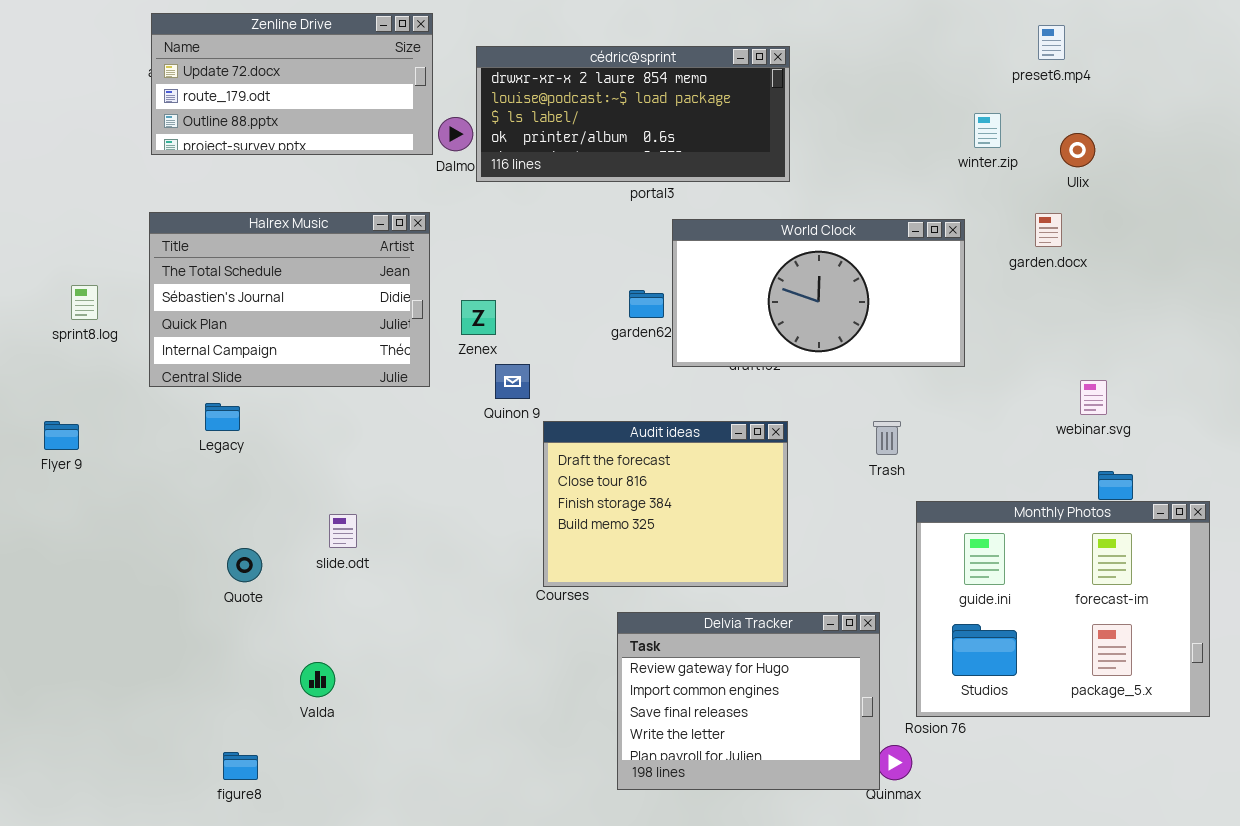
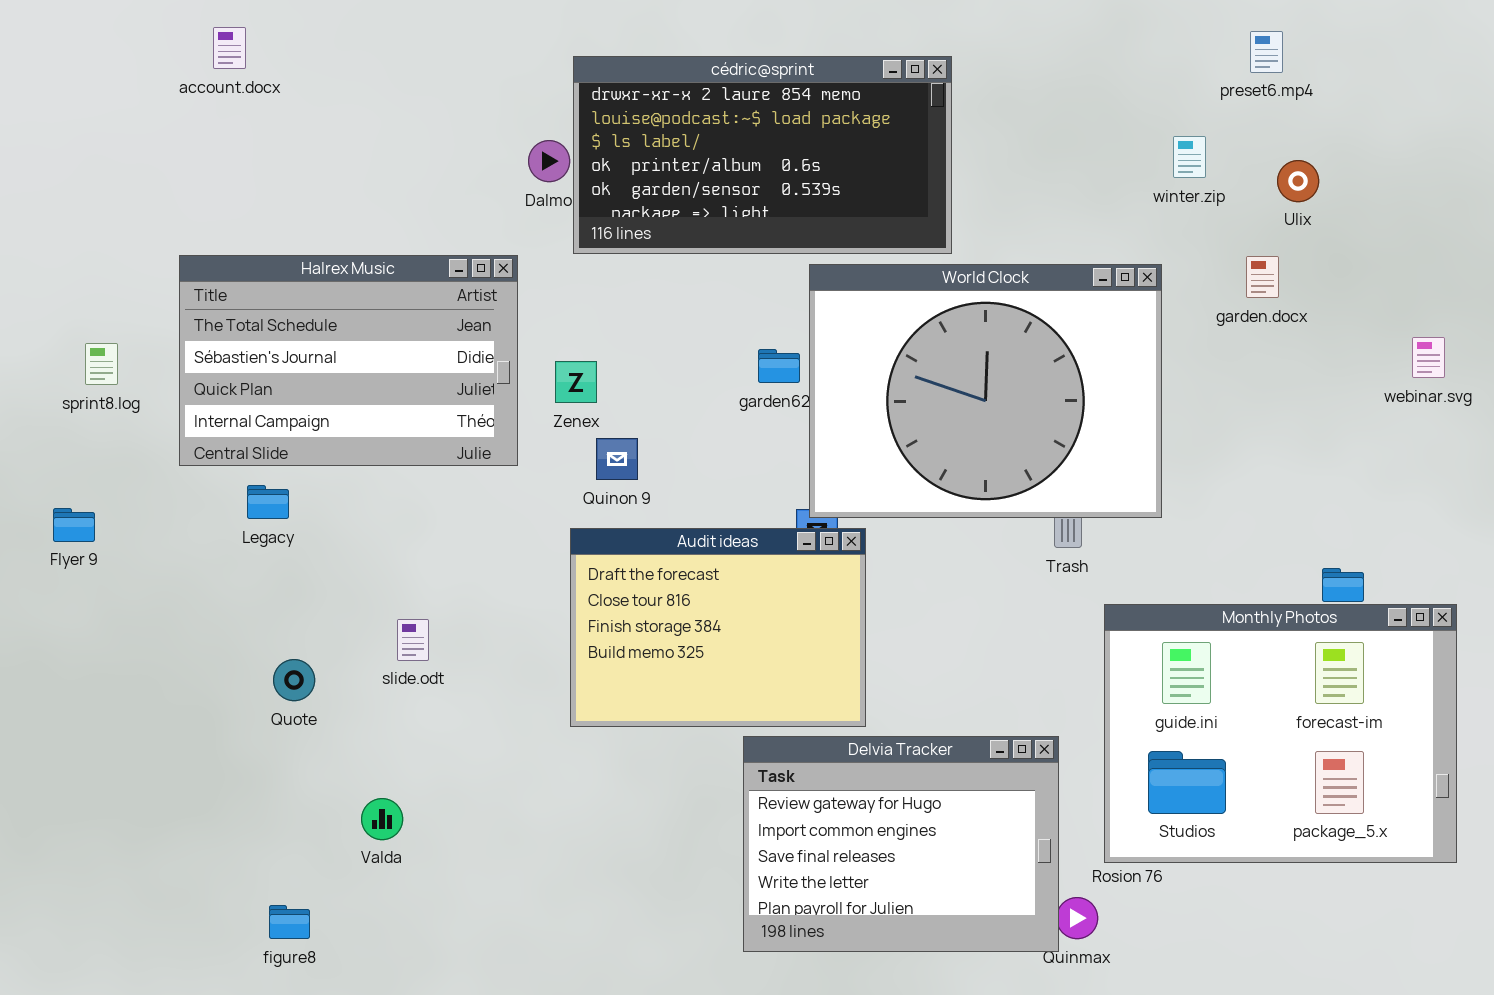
Zenline Drive: [151,13,433,155] -> none, closed
cédric@sprint: [476,46,790,182] -> [573,56,952,254], resized
World Clock: [672,219,965,367] -> [809,264,1162,518], resized
webinar.svg: [1080,380,1107,415] -> [1412,337,1445,378], moved
Audit ideas: [543,421,788,587] -> [570,528,866,727], moved

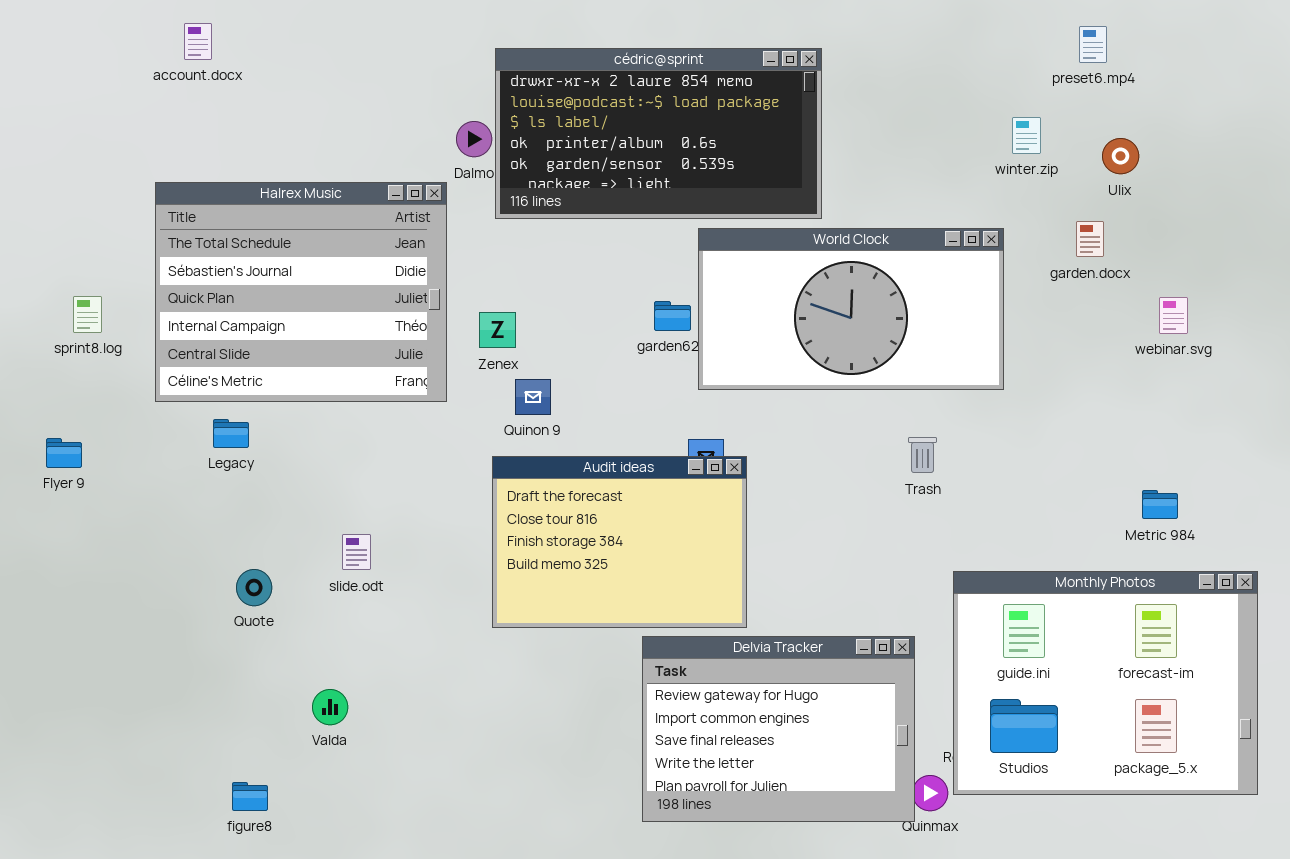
Halrex Music: [179,255,518,466] -> [155,182,447,402], resized
World Clock: [809,264,1162,518] -> [698,228,1004,390], resized
webinar.svg: [1412,337,1445,378] -> [1159,297,1188,334], moved
Monthly Photos: [1104,604,1457,863] -> [953,571,1258,795], moved

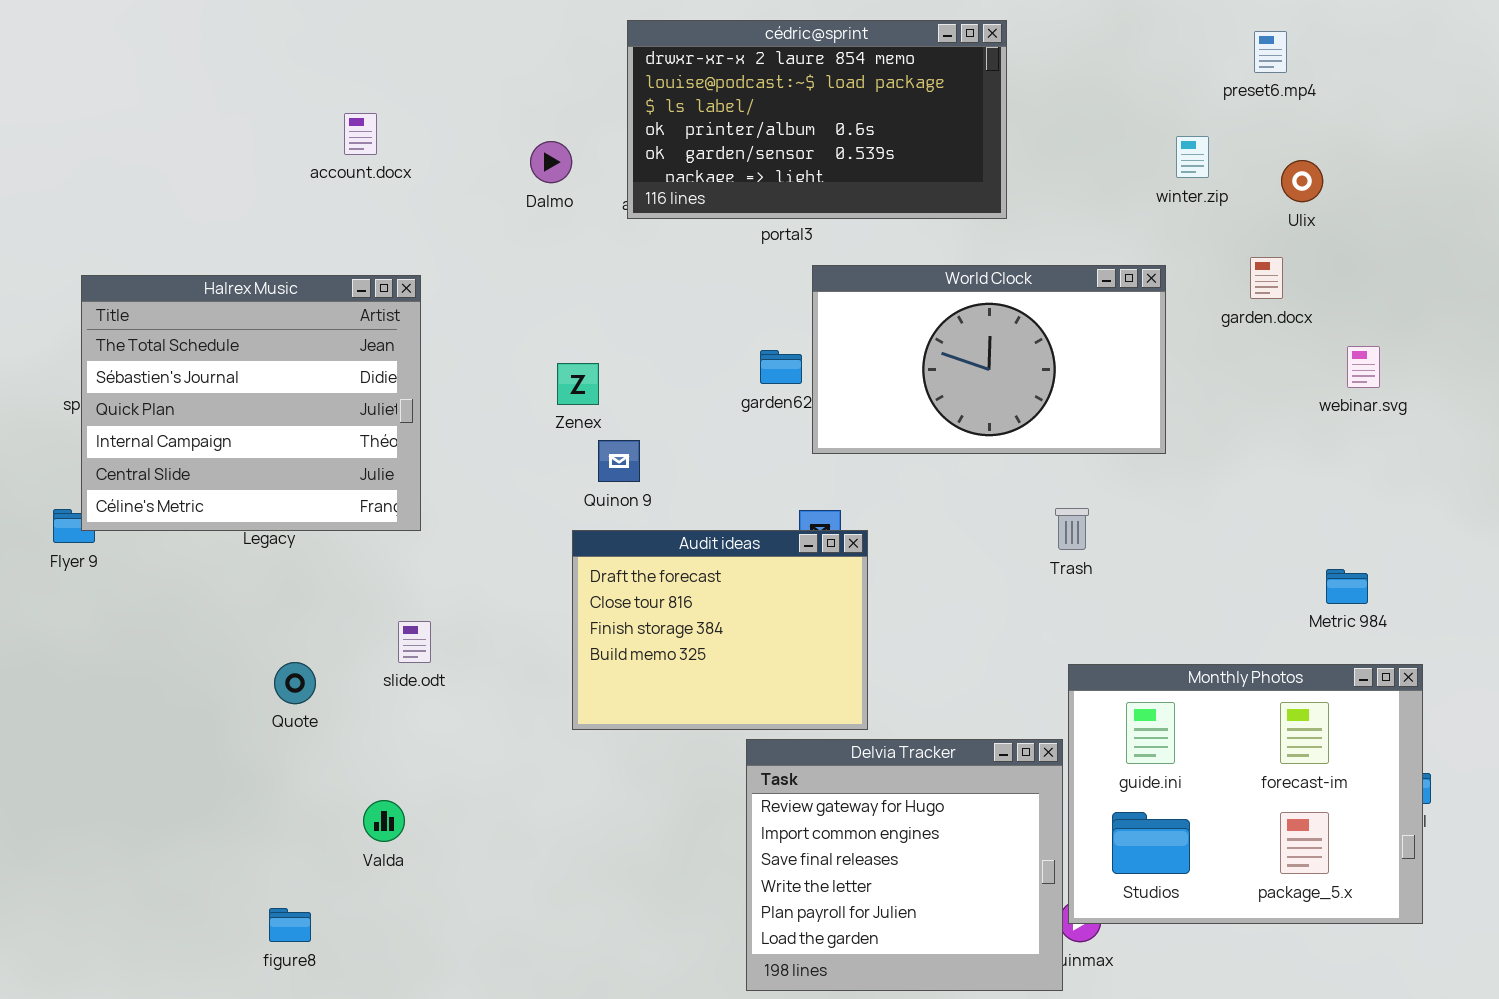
account.docx: [184,23,212,60] -> [344,113,377,155], moved
cédric@sprint: [495,48,822,219] -> [627,20,1007,219], moved
Halrex Music: [155,182,447,402] -> [81,275,421,531], moved
Monthly Photos: [953,571,1258,795] -> [1068,664,1423,924], moved
Delvia Tracker: [642,636,915,822] -> [746,739,1063,991], resized

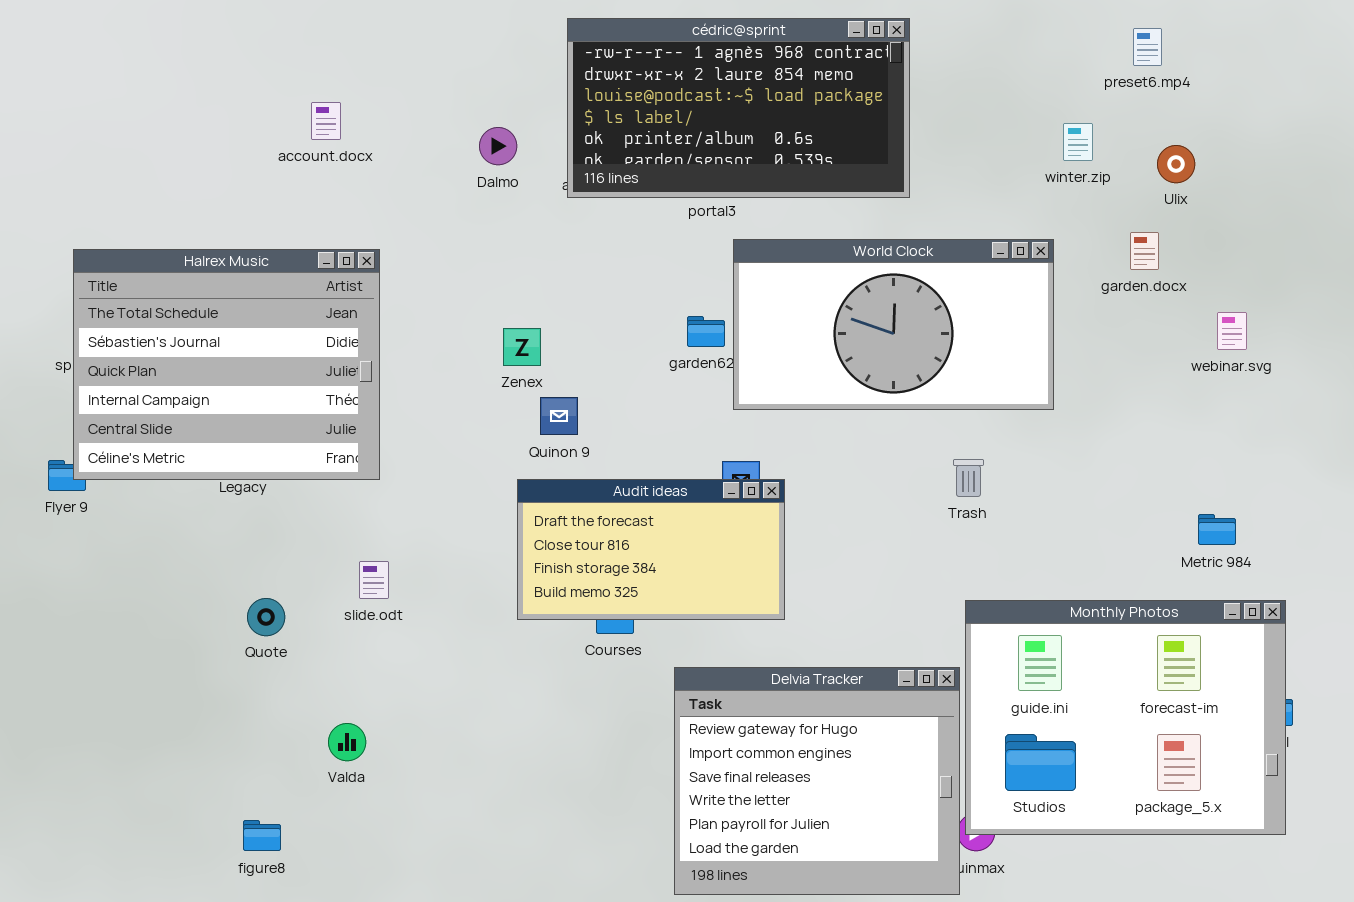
cédric@sprint: [627,20,1007,219] -> [567,18,910,198], scrolled up 1 row
Audit ideas: [572,530,868,730] -> [517,479,785,620], resized

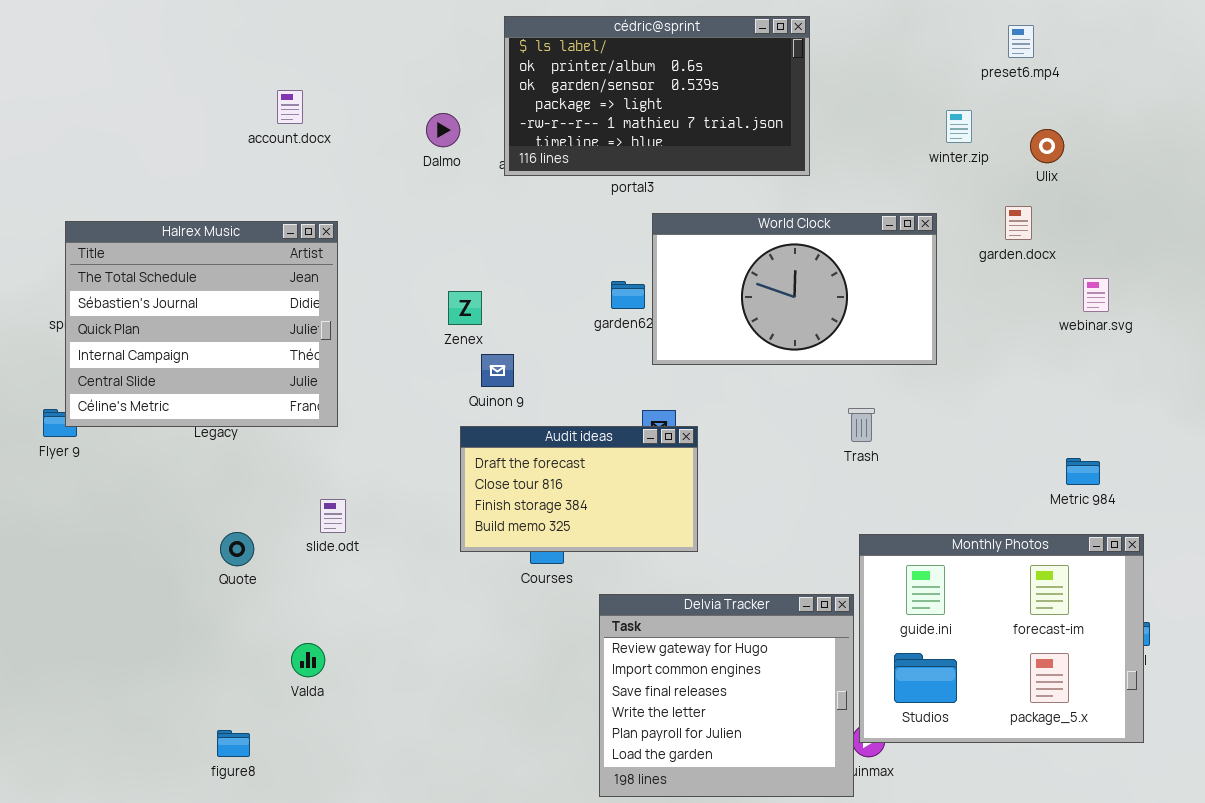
cédric@sprint: [567,18,910,198] -> [504,16,810,176], scrolled down 3 rows

